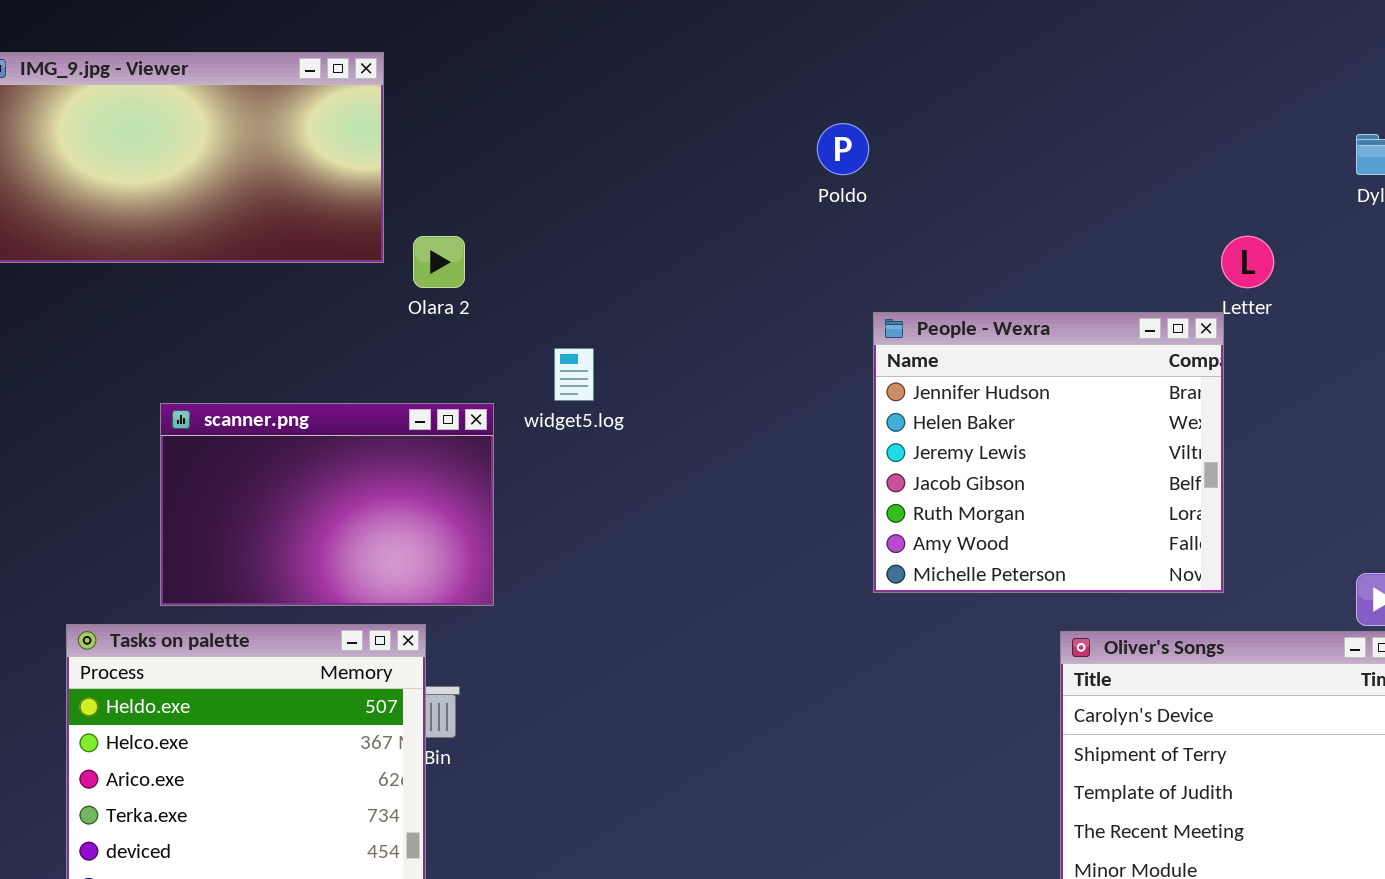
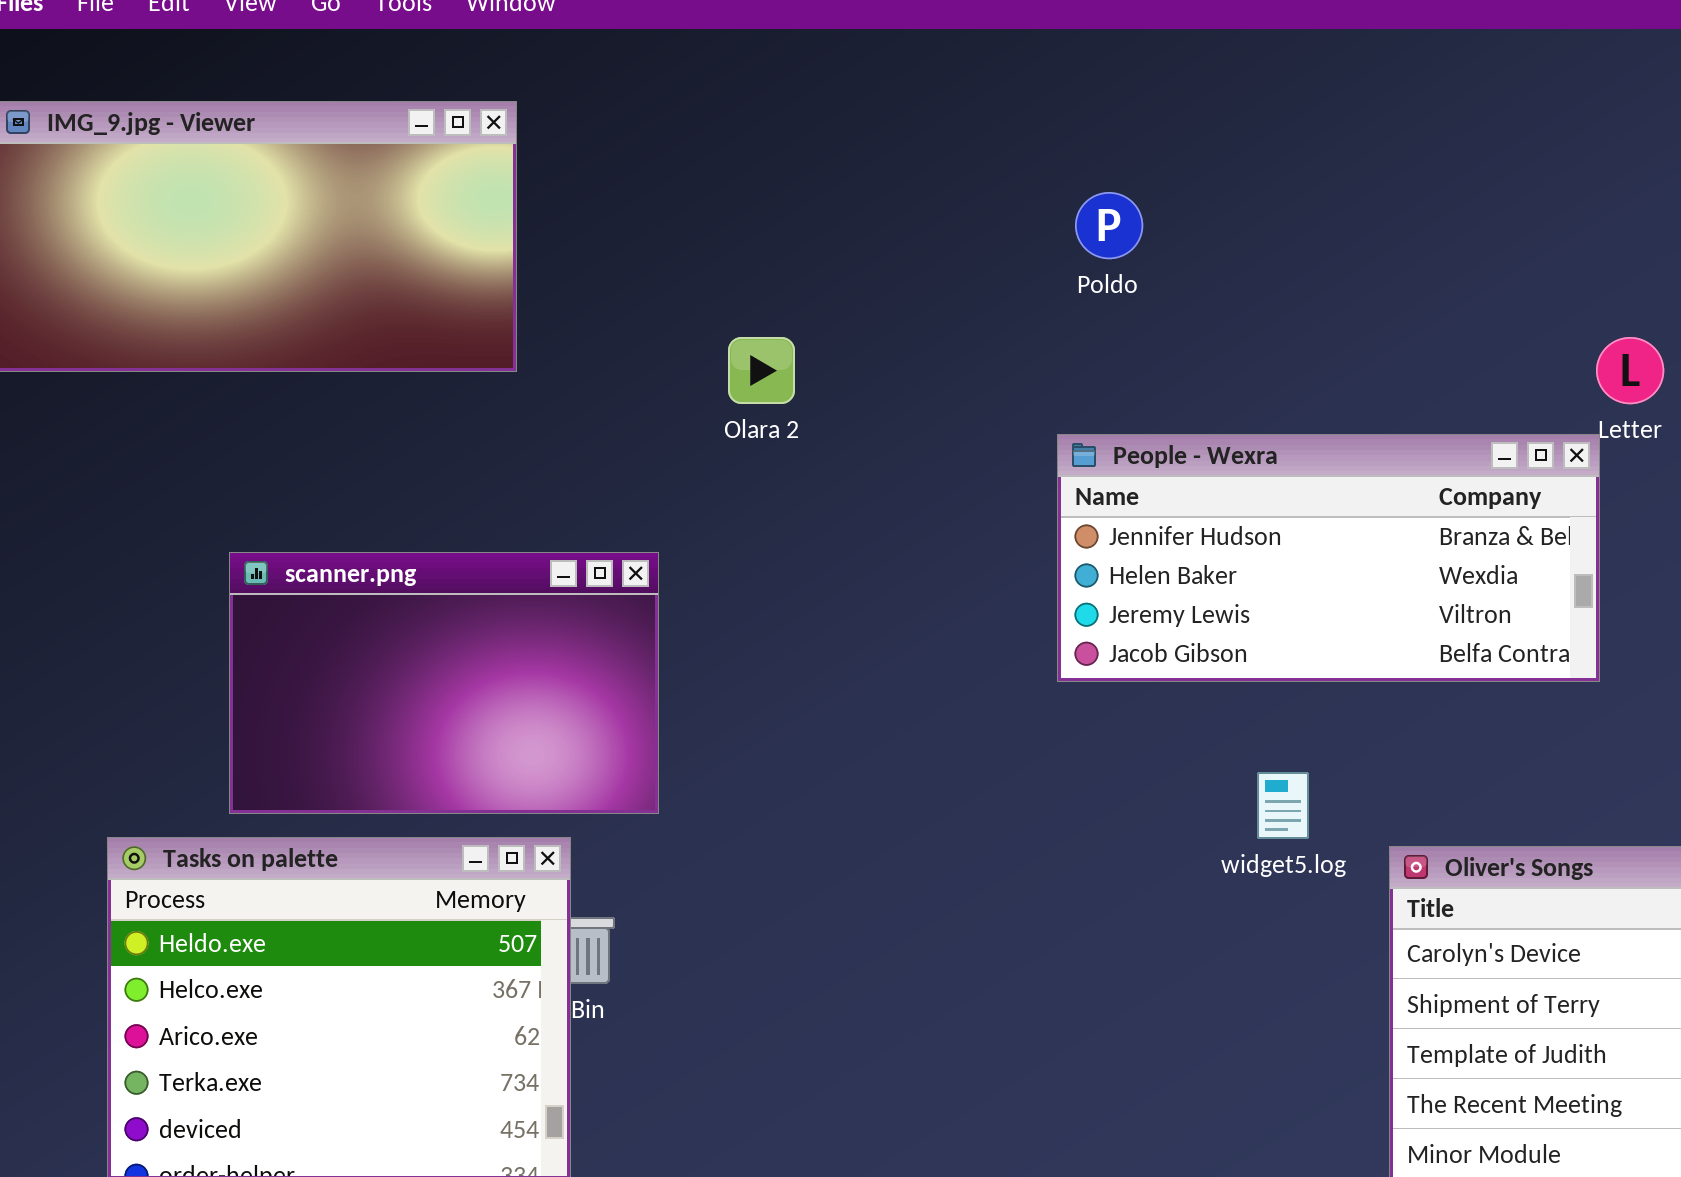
Olara 2: [413,236,465,288] -> [728,337,795,404], moved
People - Wexra: [873,312,1224,593] -> [1057,434,1600,682], resized
widget5.log: [554,348,594,401] -> [1257,772,1309,839], moved

